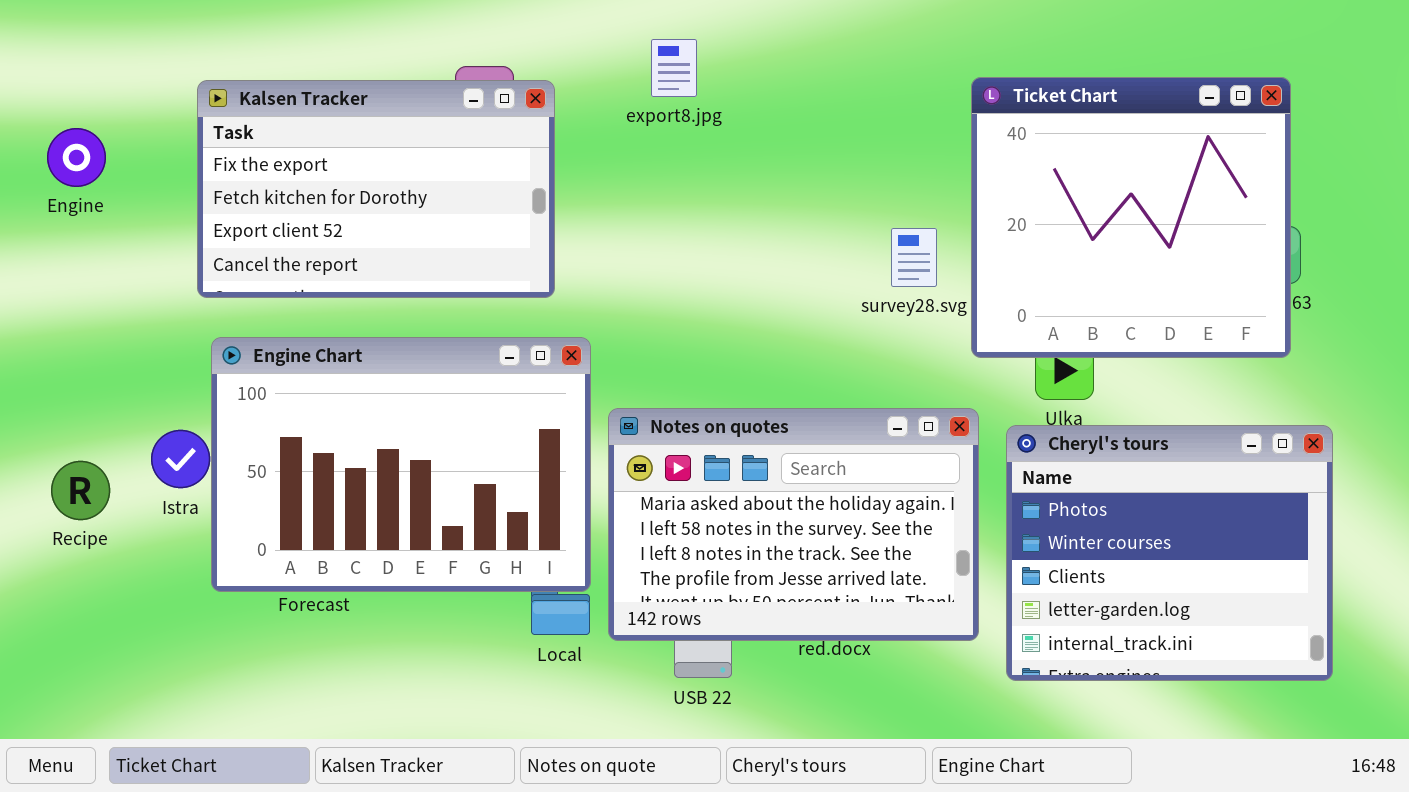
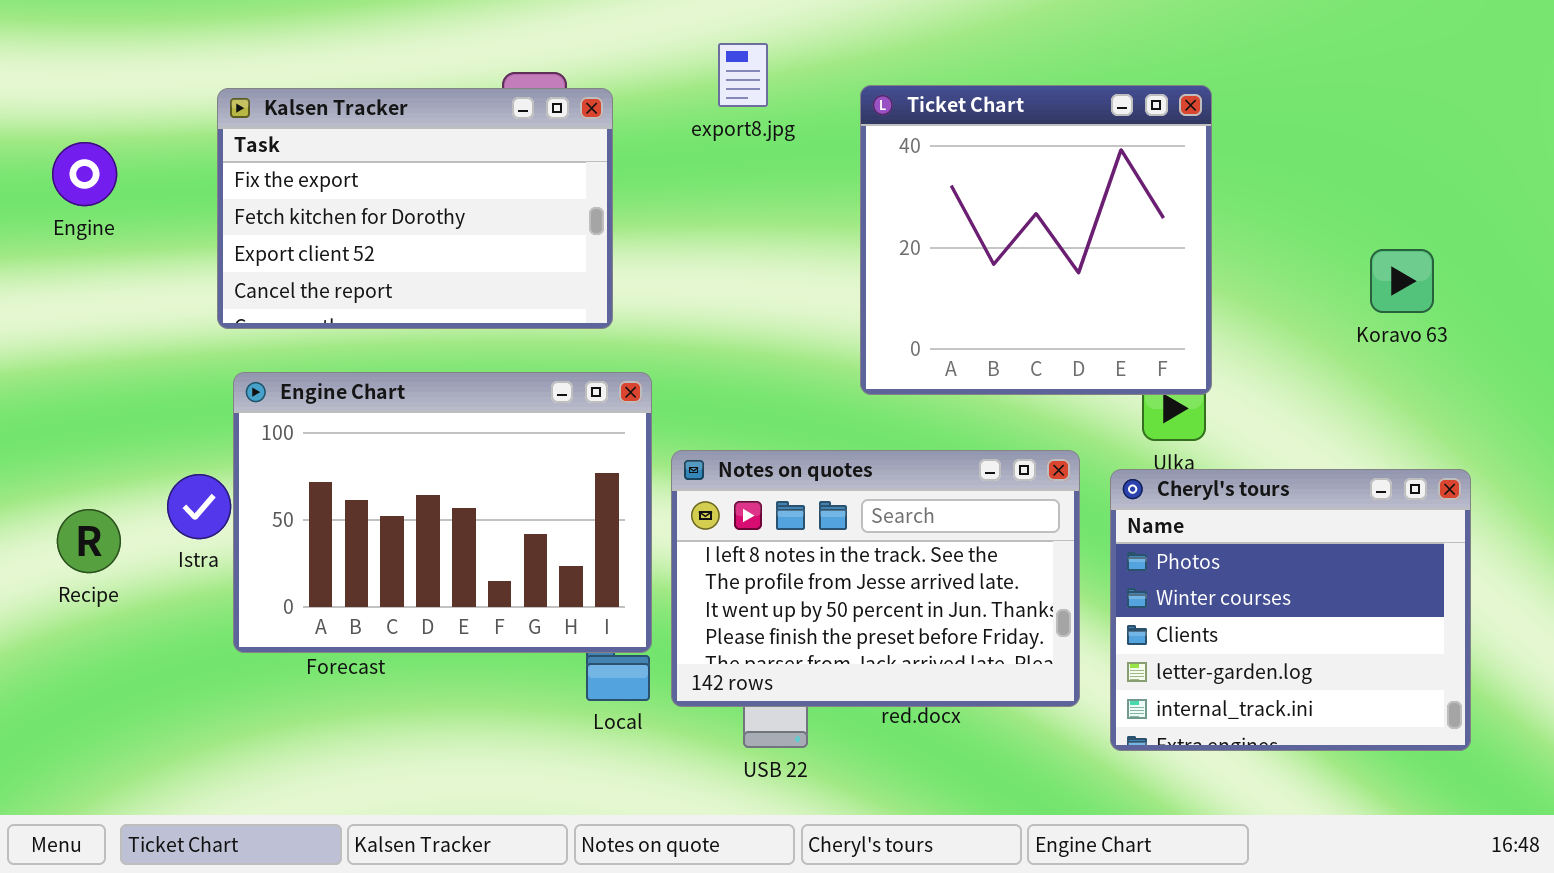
Ticket Chart: [971,77,1291,358] -> [860,85,1212,395], moved
Notes on quotes: [608,408,979,641] -> [671,450,1080,707], scrolled down 2 rows

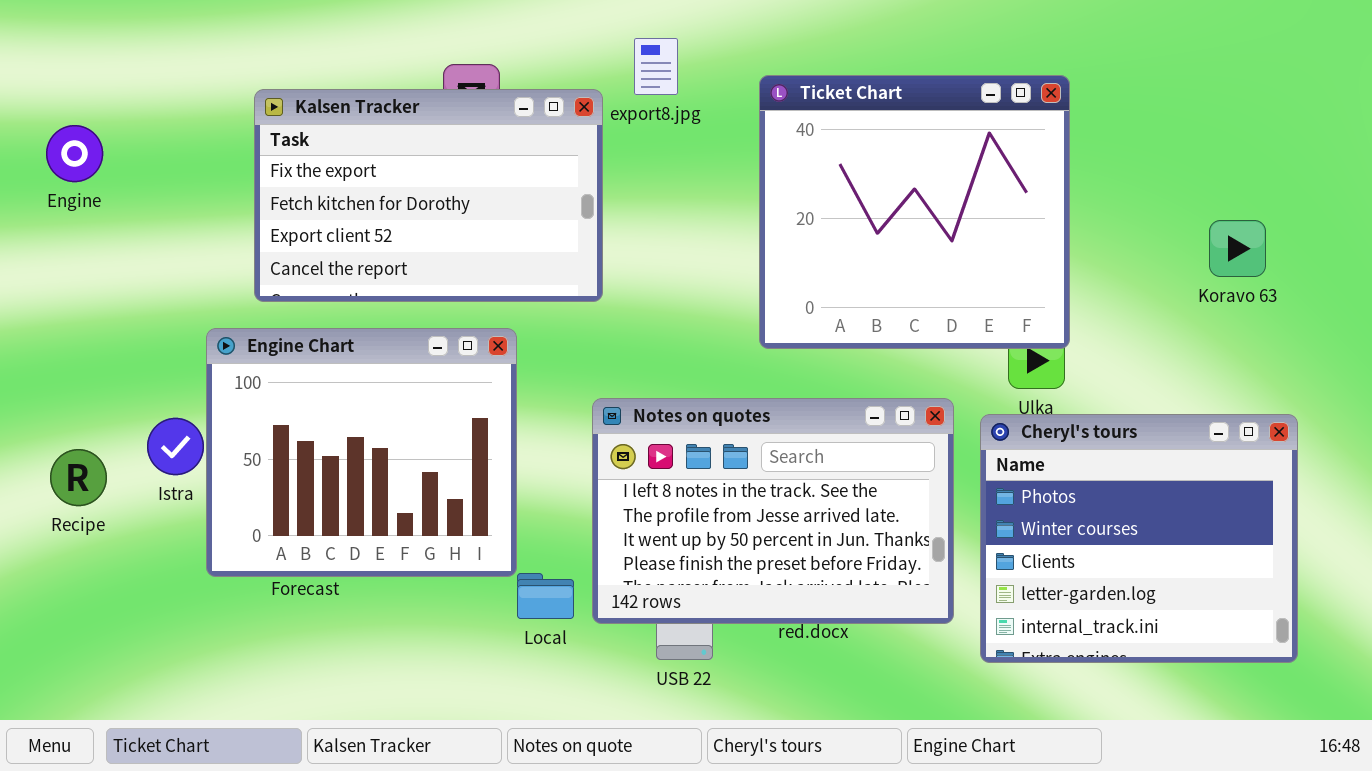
Kalsen Tracker: [217,88,613,329] -> [254,89,603,302], moved
Engine Chart: [233,372,652,653] -> [206,328,517,577], resized

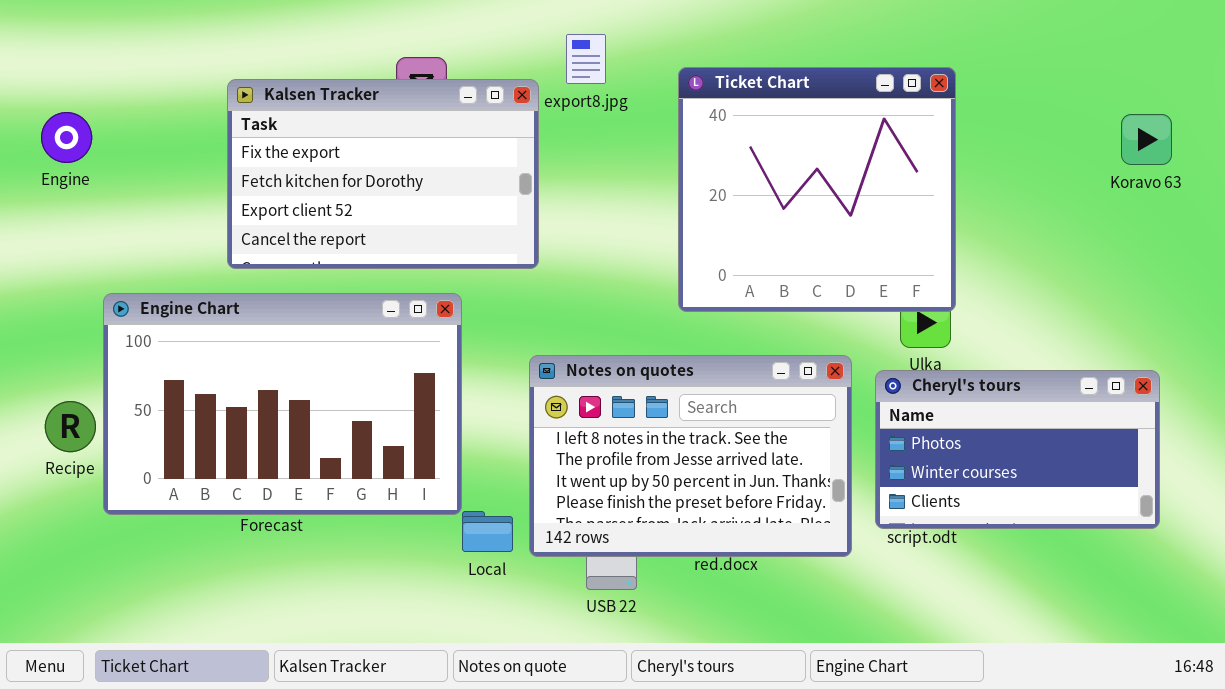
Koravo 63: [1209,220,1266,277] -> [1121,114,1172,165], moved
Engine Chart: [206,328,517,577] -> [103,293,462,515], resized
Cheryl's tours: [980,414,1298,663] -> [875,370,1160,529], resized

